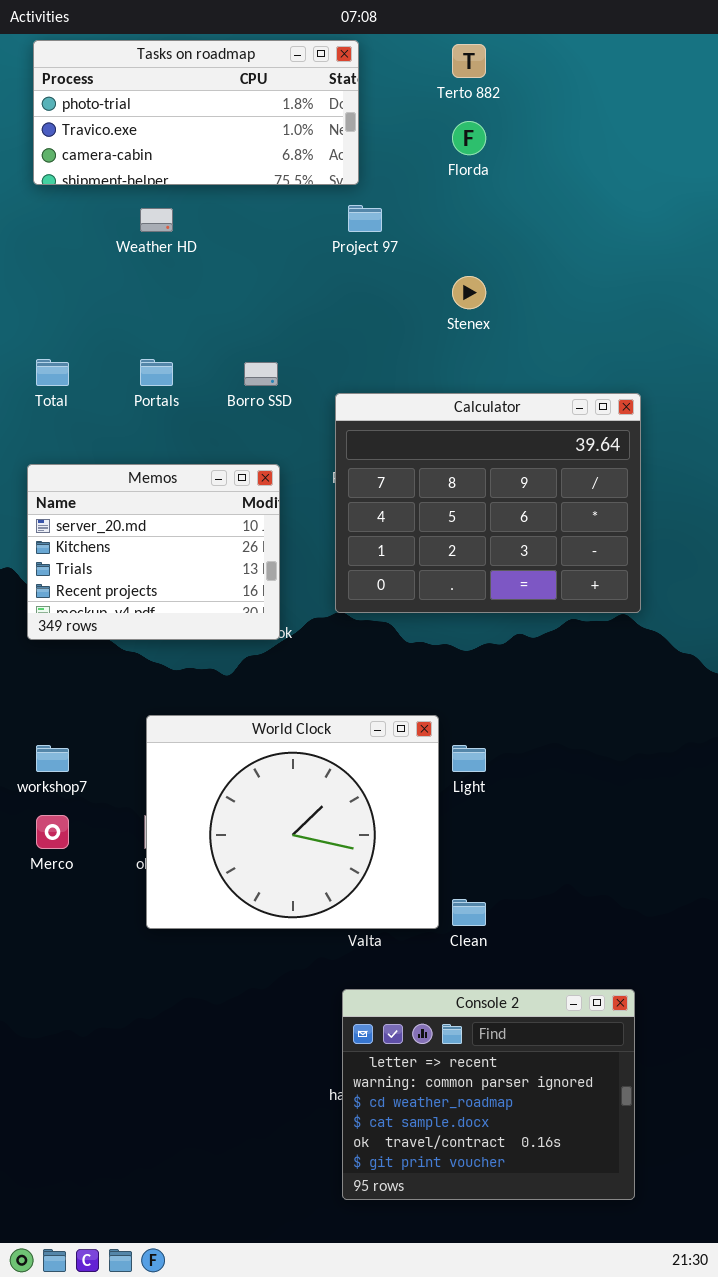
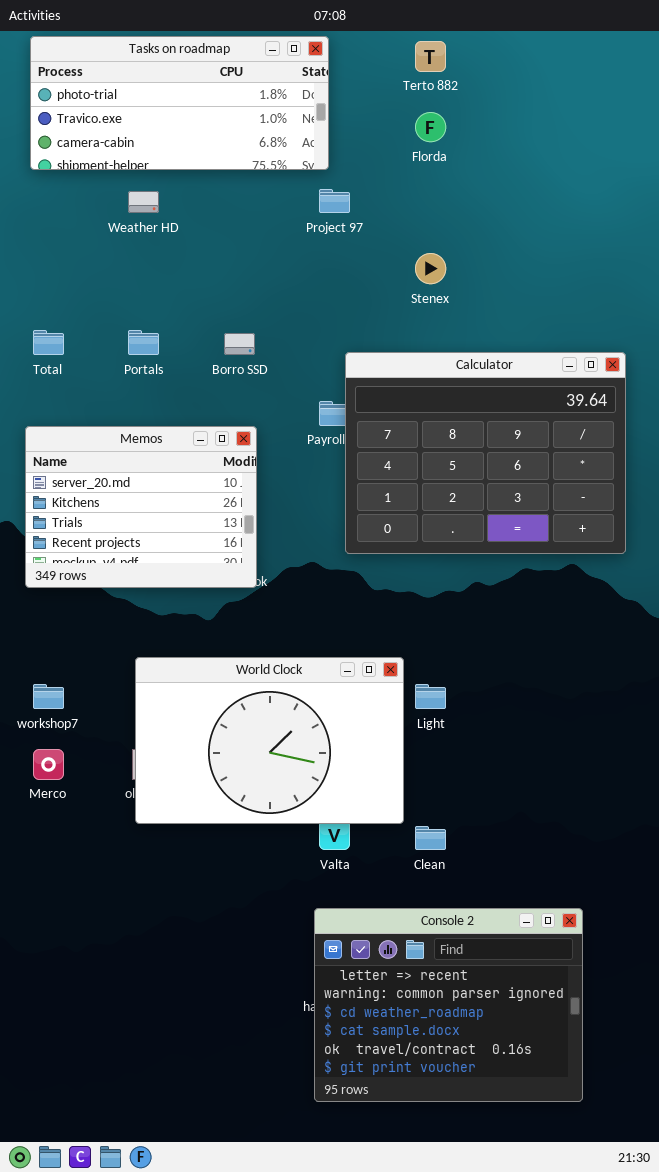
Calculator: [335,393,641,613] -> [345,352,626,554], moved
World Clock: [146,715,439,929] -> [135,657,404,824], resized

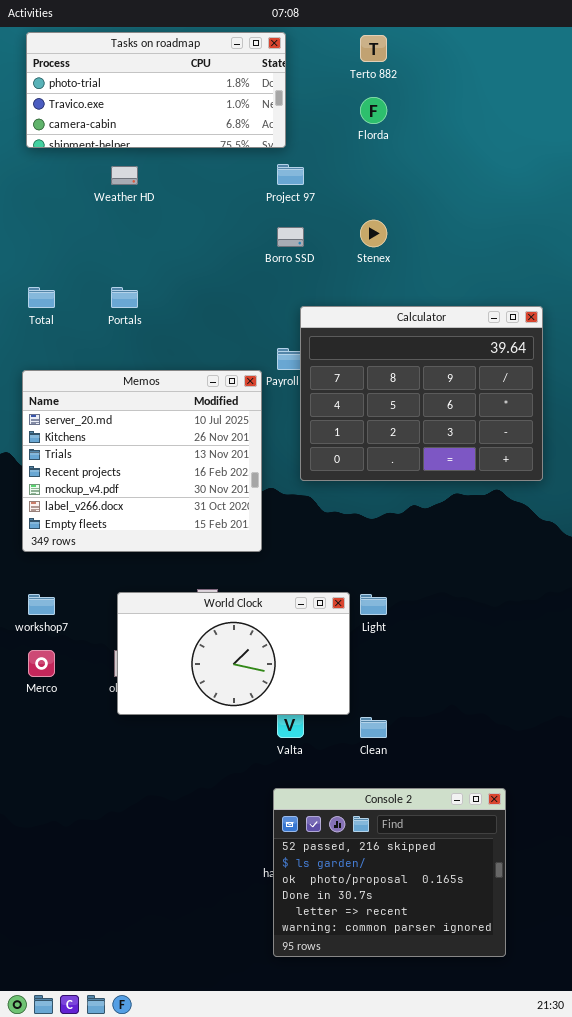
Borro SSD: [224,333,255,355] -> [277,227,304,247], moved
Memos: [25,426,257,588] -> [22,370,262,552], resized
World Clock: [135,657,404,824] -> [117,592,350,715], resized
Console 2: [314,908,583,1102] -> [273,788,506,957], scrolled up 4 rows

